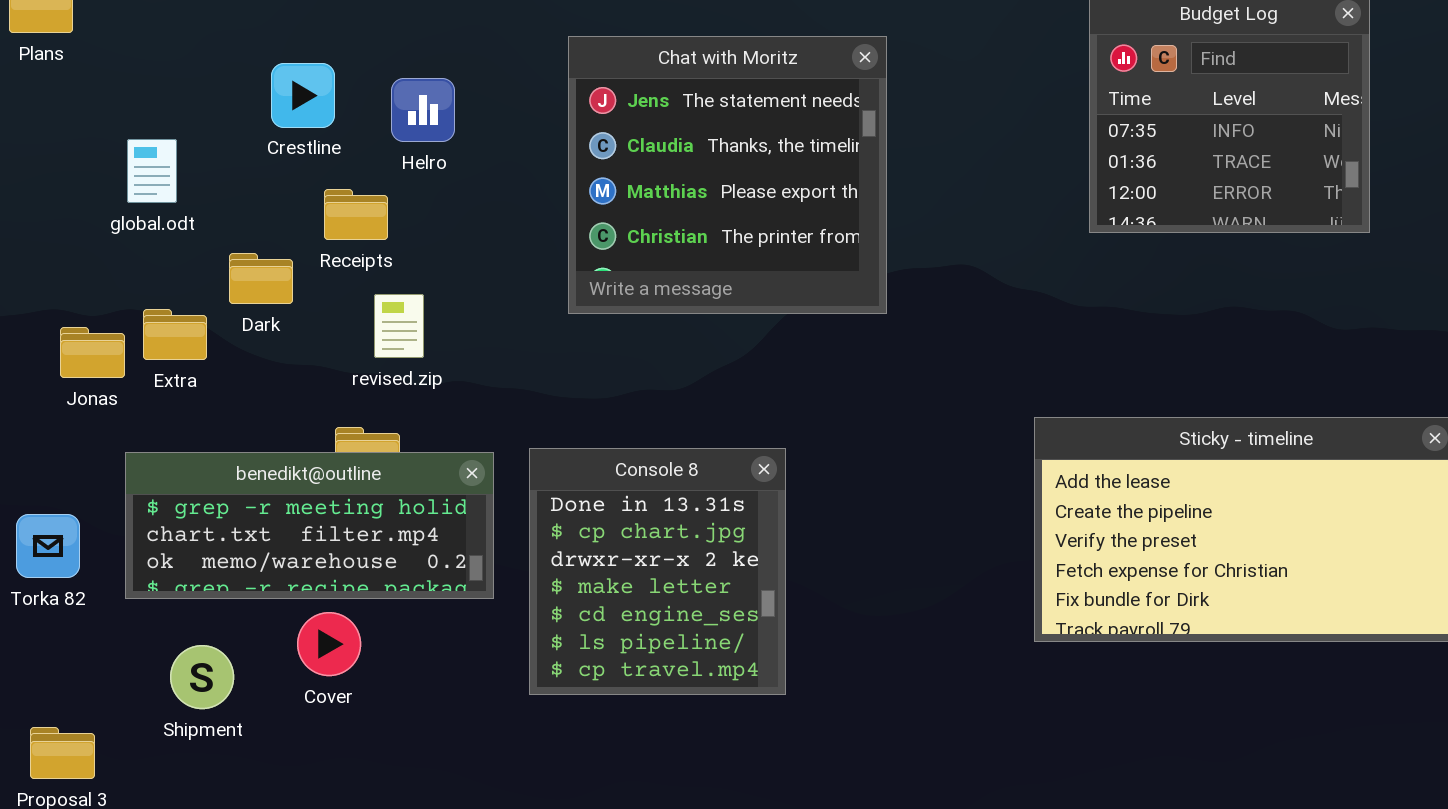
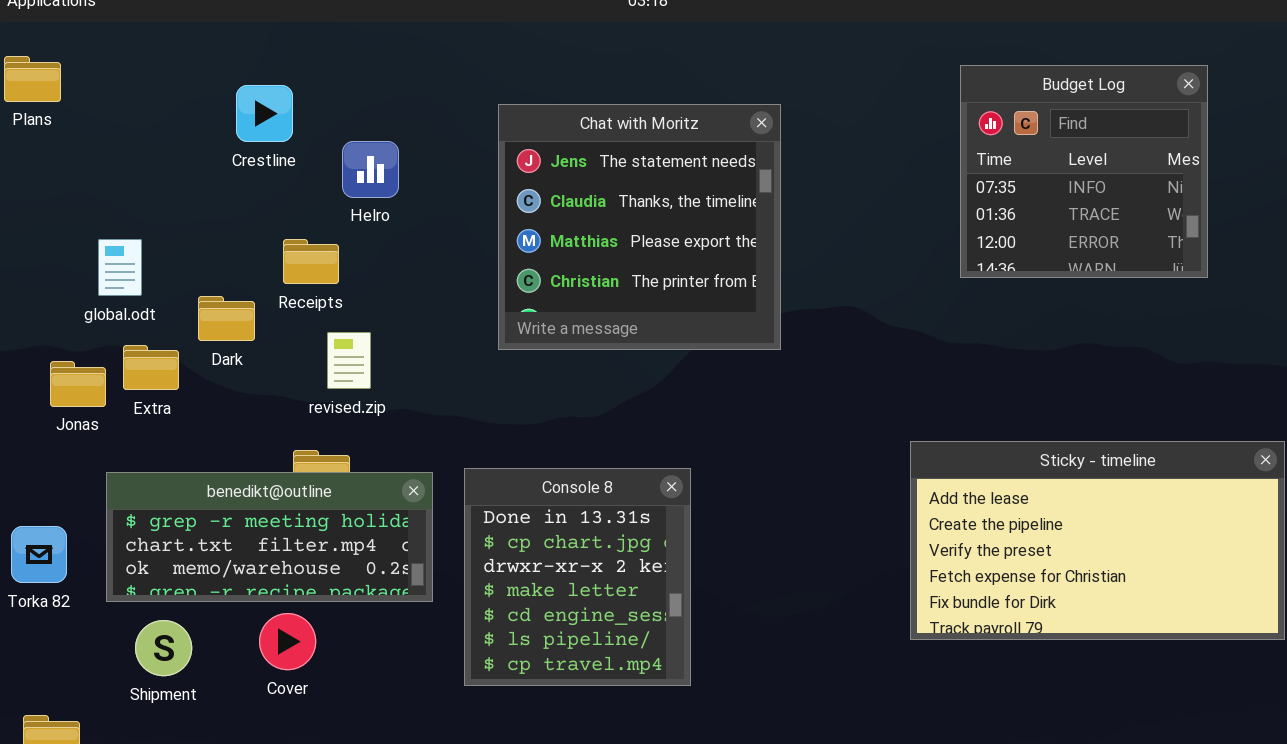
Crestline: [271,63,335,128] -> [236,85,293,142], moved
global.odt: [127,139,177,203] -> [98,239,142,296], moved
Shipment: [170,645,234,709] -> [135,620,192,676], moved

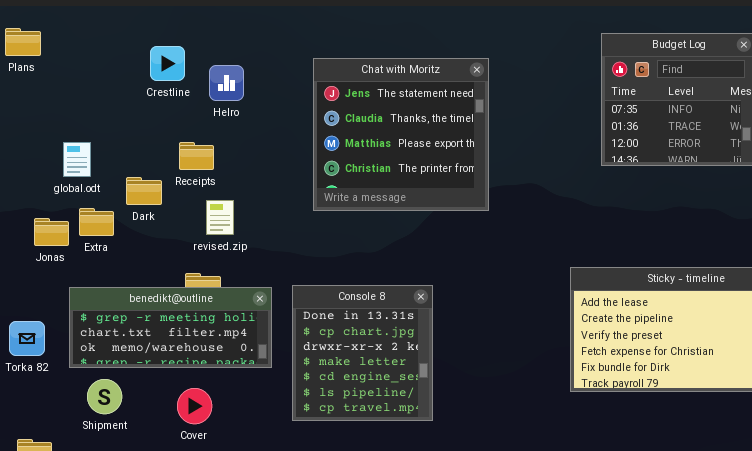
Helro: [342,141,399,198] -> [209,65,244,101], moved
Cover: [259,613,316,670] -> [177,388,212,424], moved

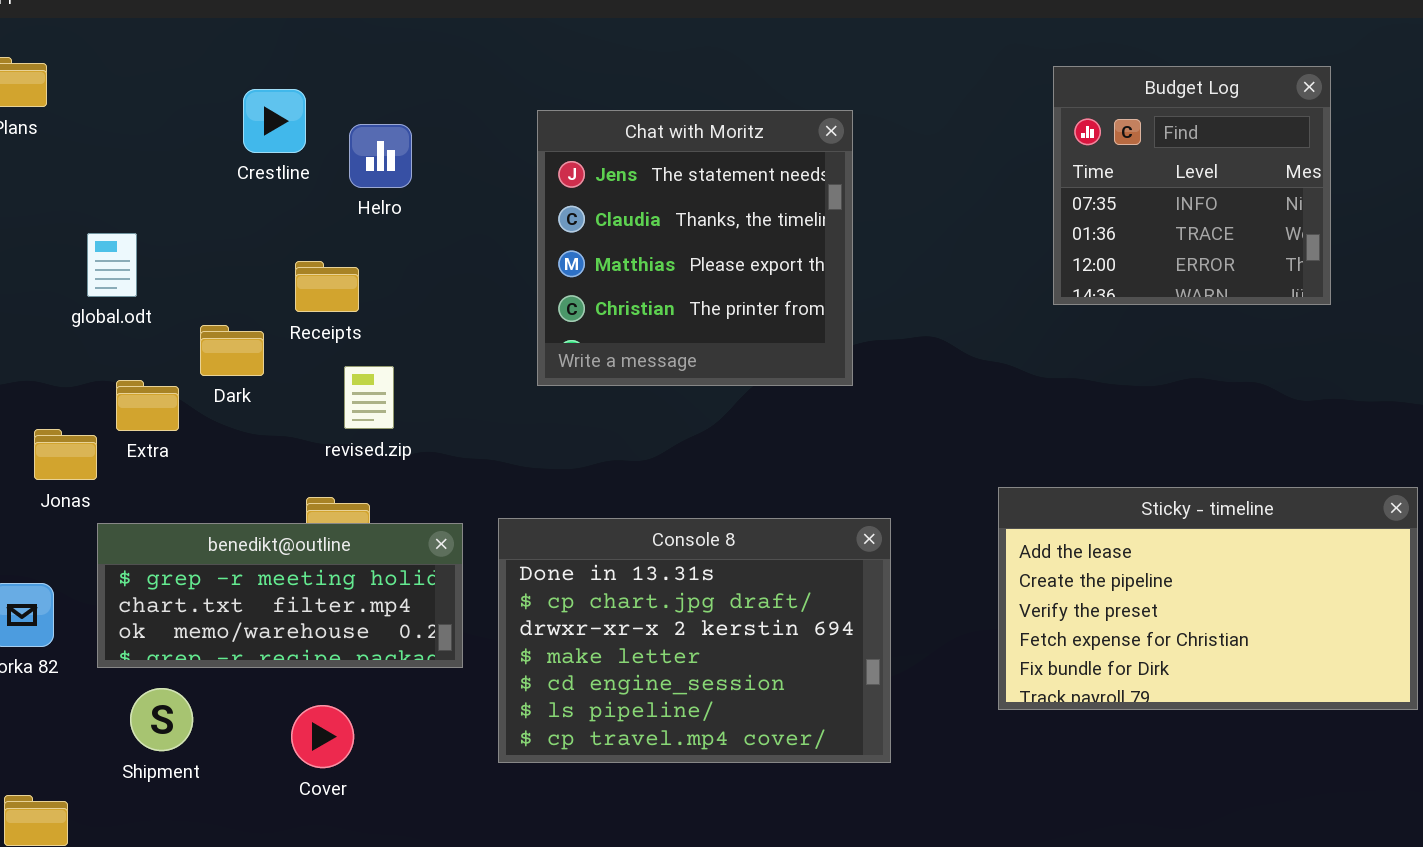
global.odt: [63,142,91,177] -> [87,233,137,297], moved
Jonas: [34,218,69,246] -> [34,429,97,480], moved
Console 8: [292,285,433,421] -> [498,518,891,763], resized

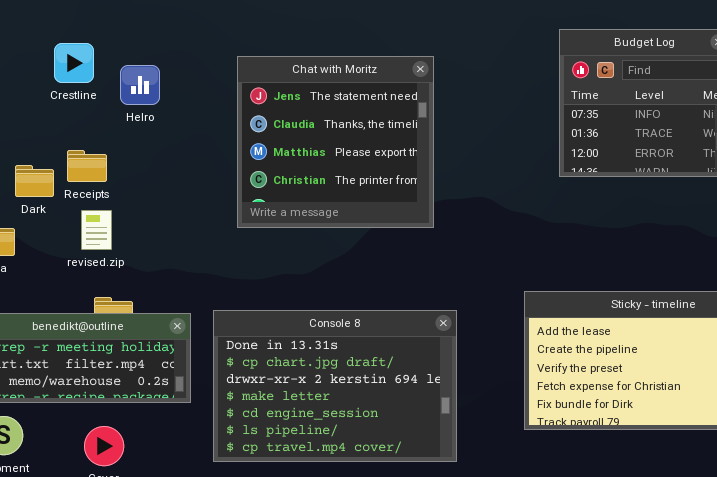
Receipts: [295,261,359,312] -> [67,150,107,182], moved
Dark: [200,325,264,376] -> [15,165,54,197], moved
revised.zip: [344,366,394,429] -> [81,210,112,250], moved

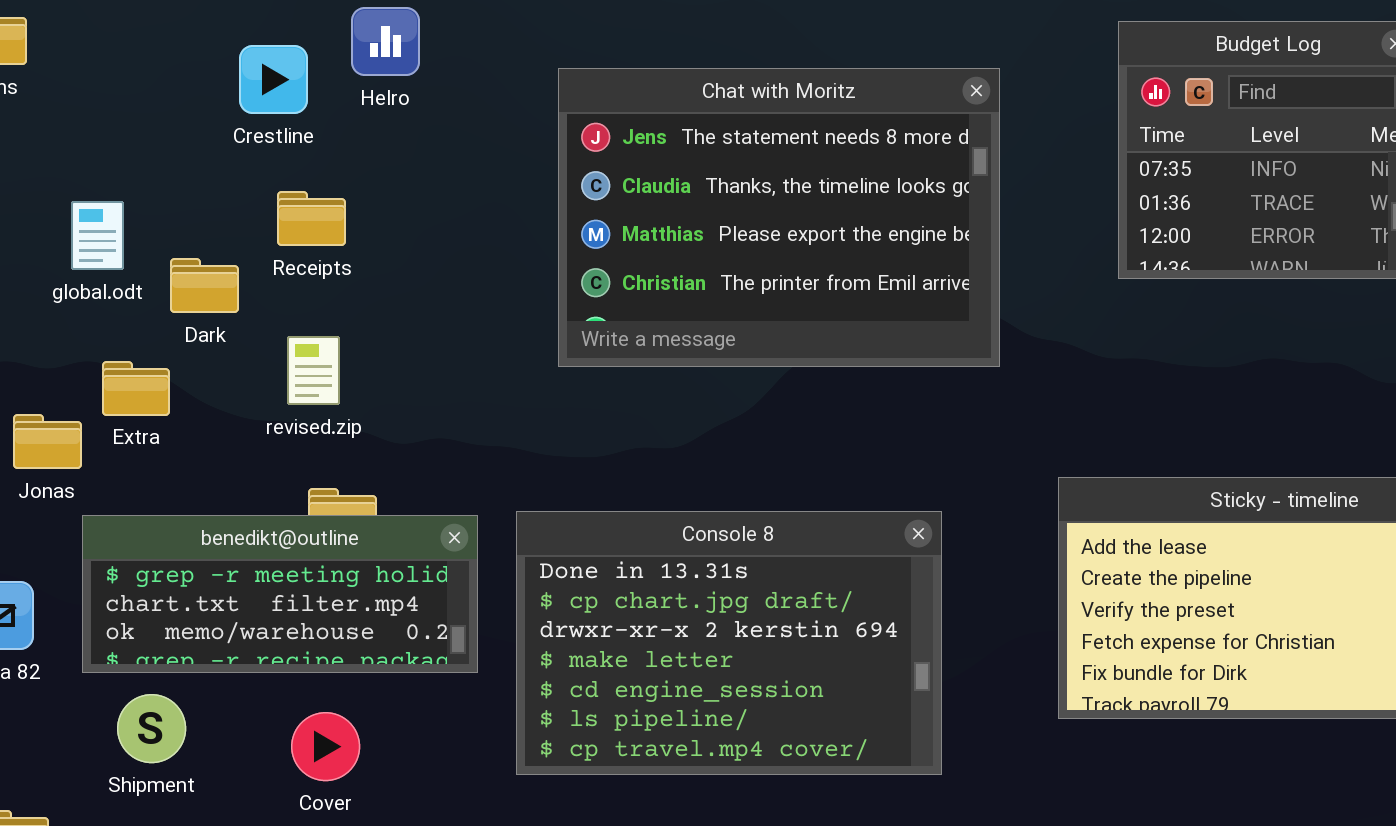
Chat with Moritz: [237,56,434,228] -> [558,68,1000,367], resized
Helro: [120,65,160,105] -> [351,7,420,76], moved
Receipts: [67,150,107,182] -> [277,191,346,246], moved

